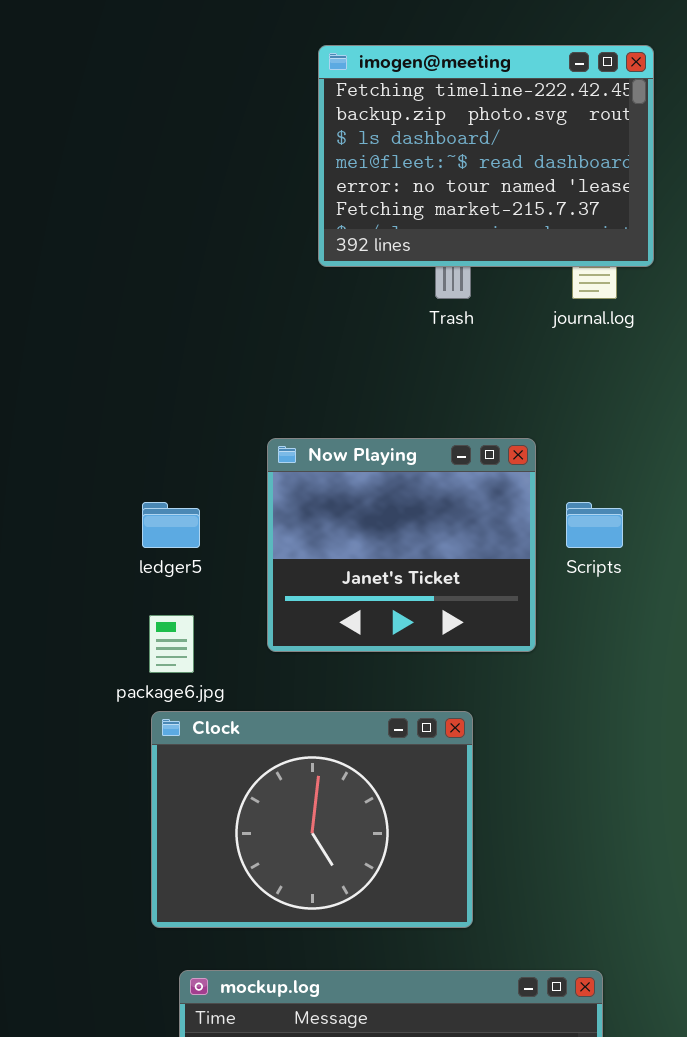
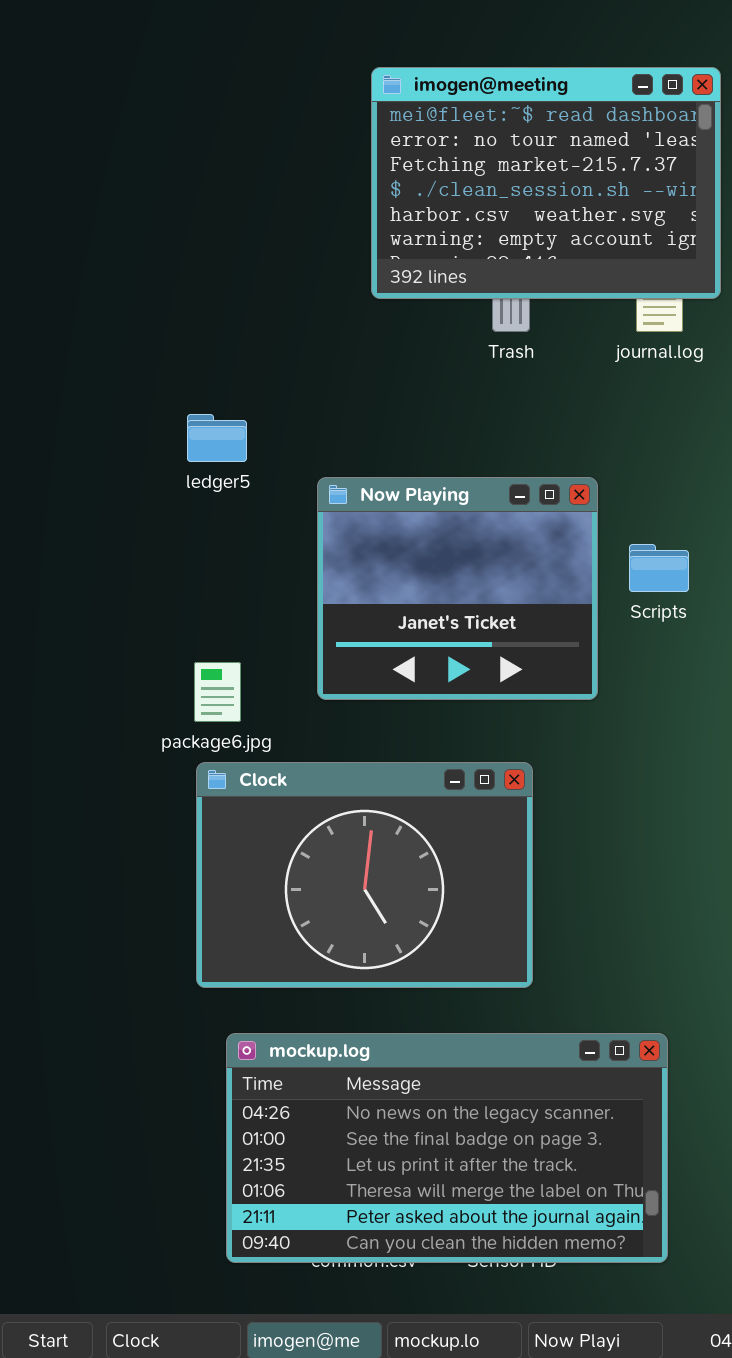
imogen@meeting: [318,45,654,267] -> [371,67,721,299], scrolled down 3 rows
ledger5: [142,502,200,548] -> [187,414,247,462], moved

